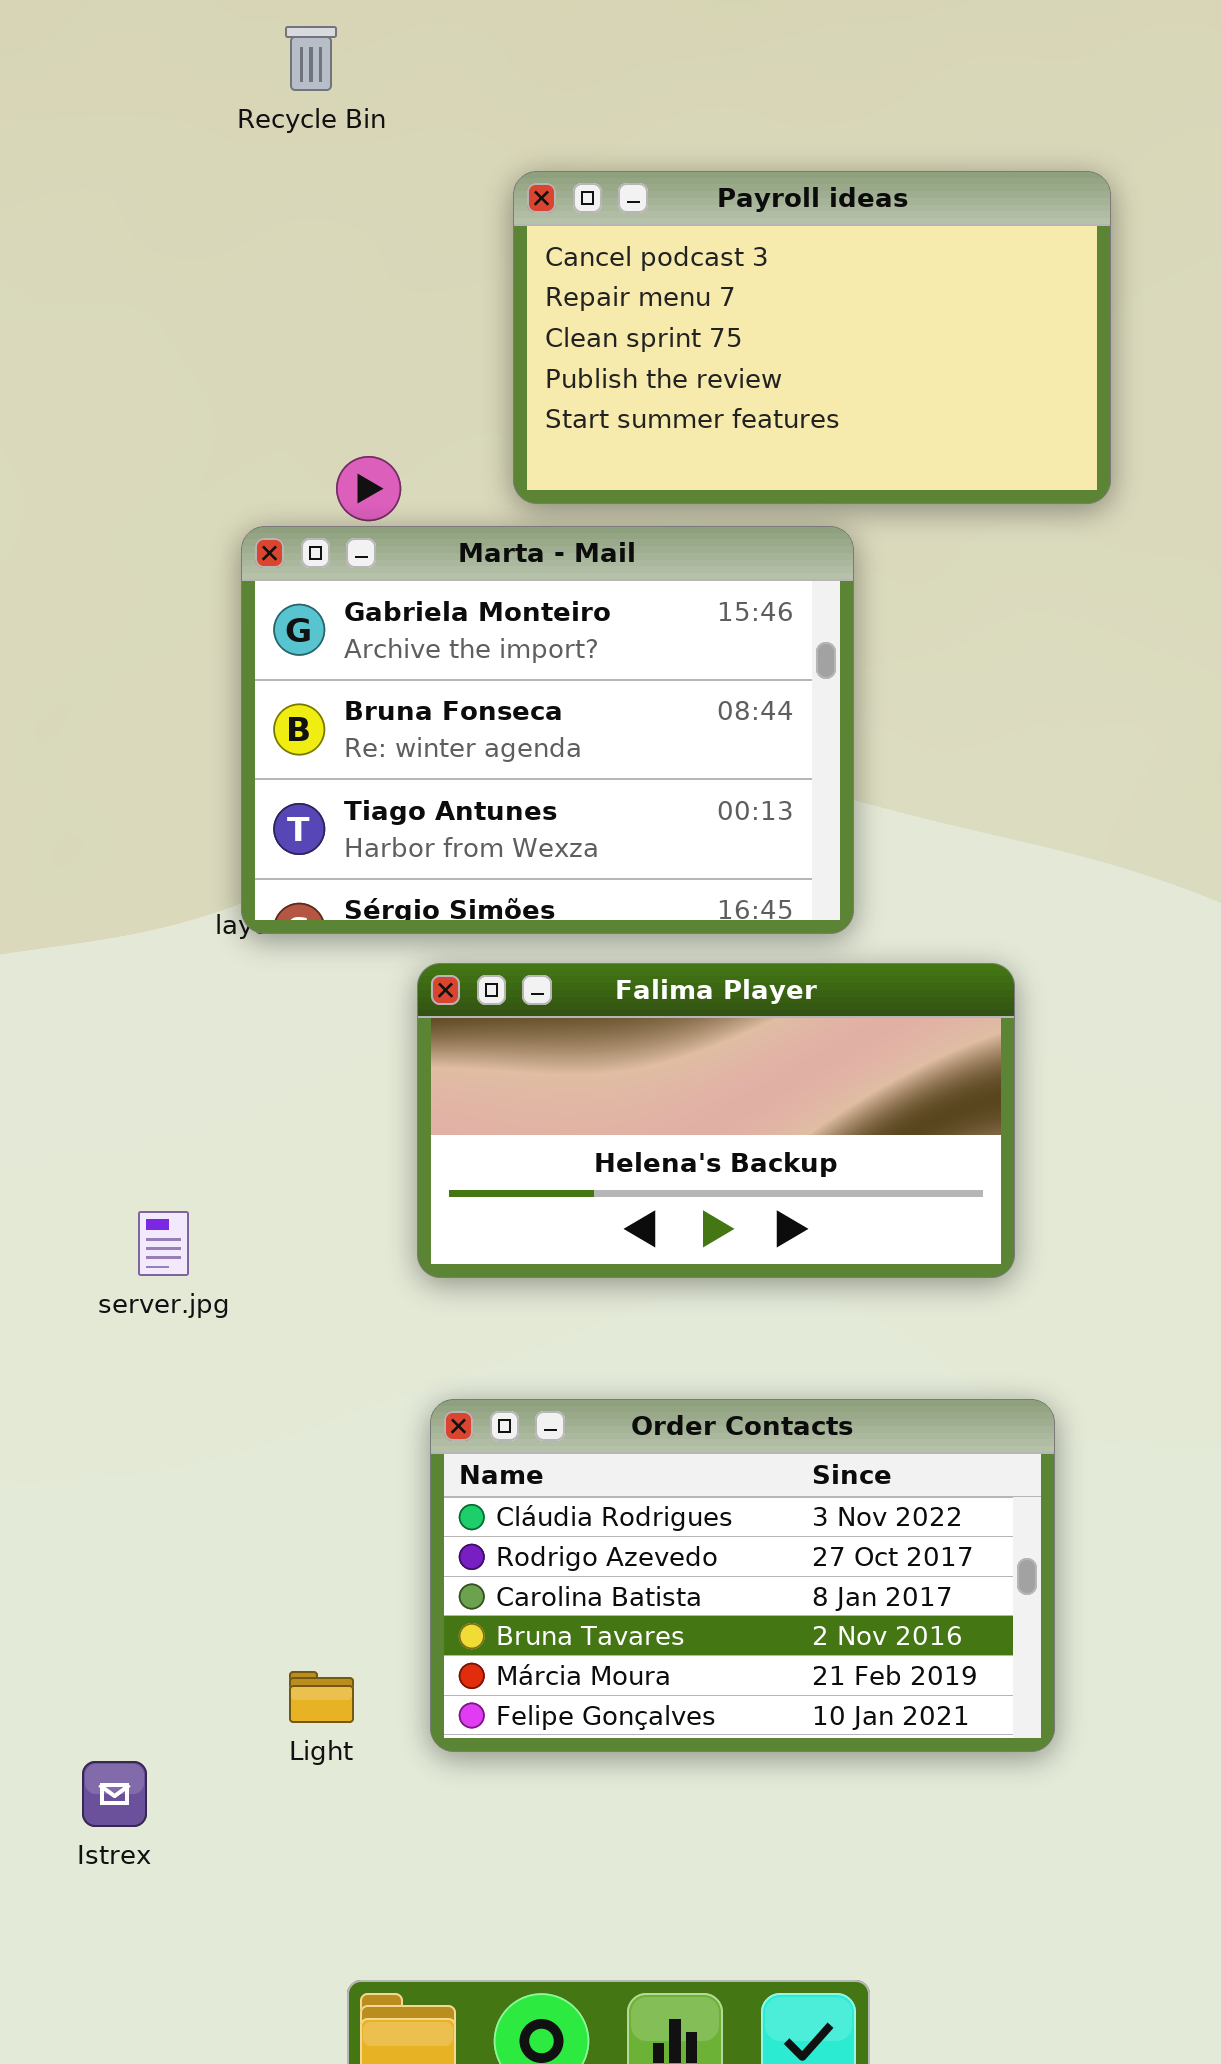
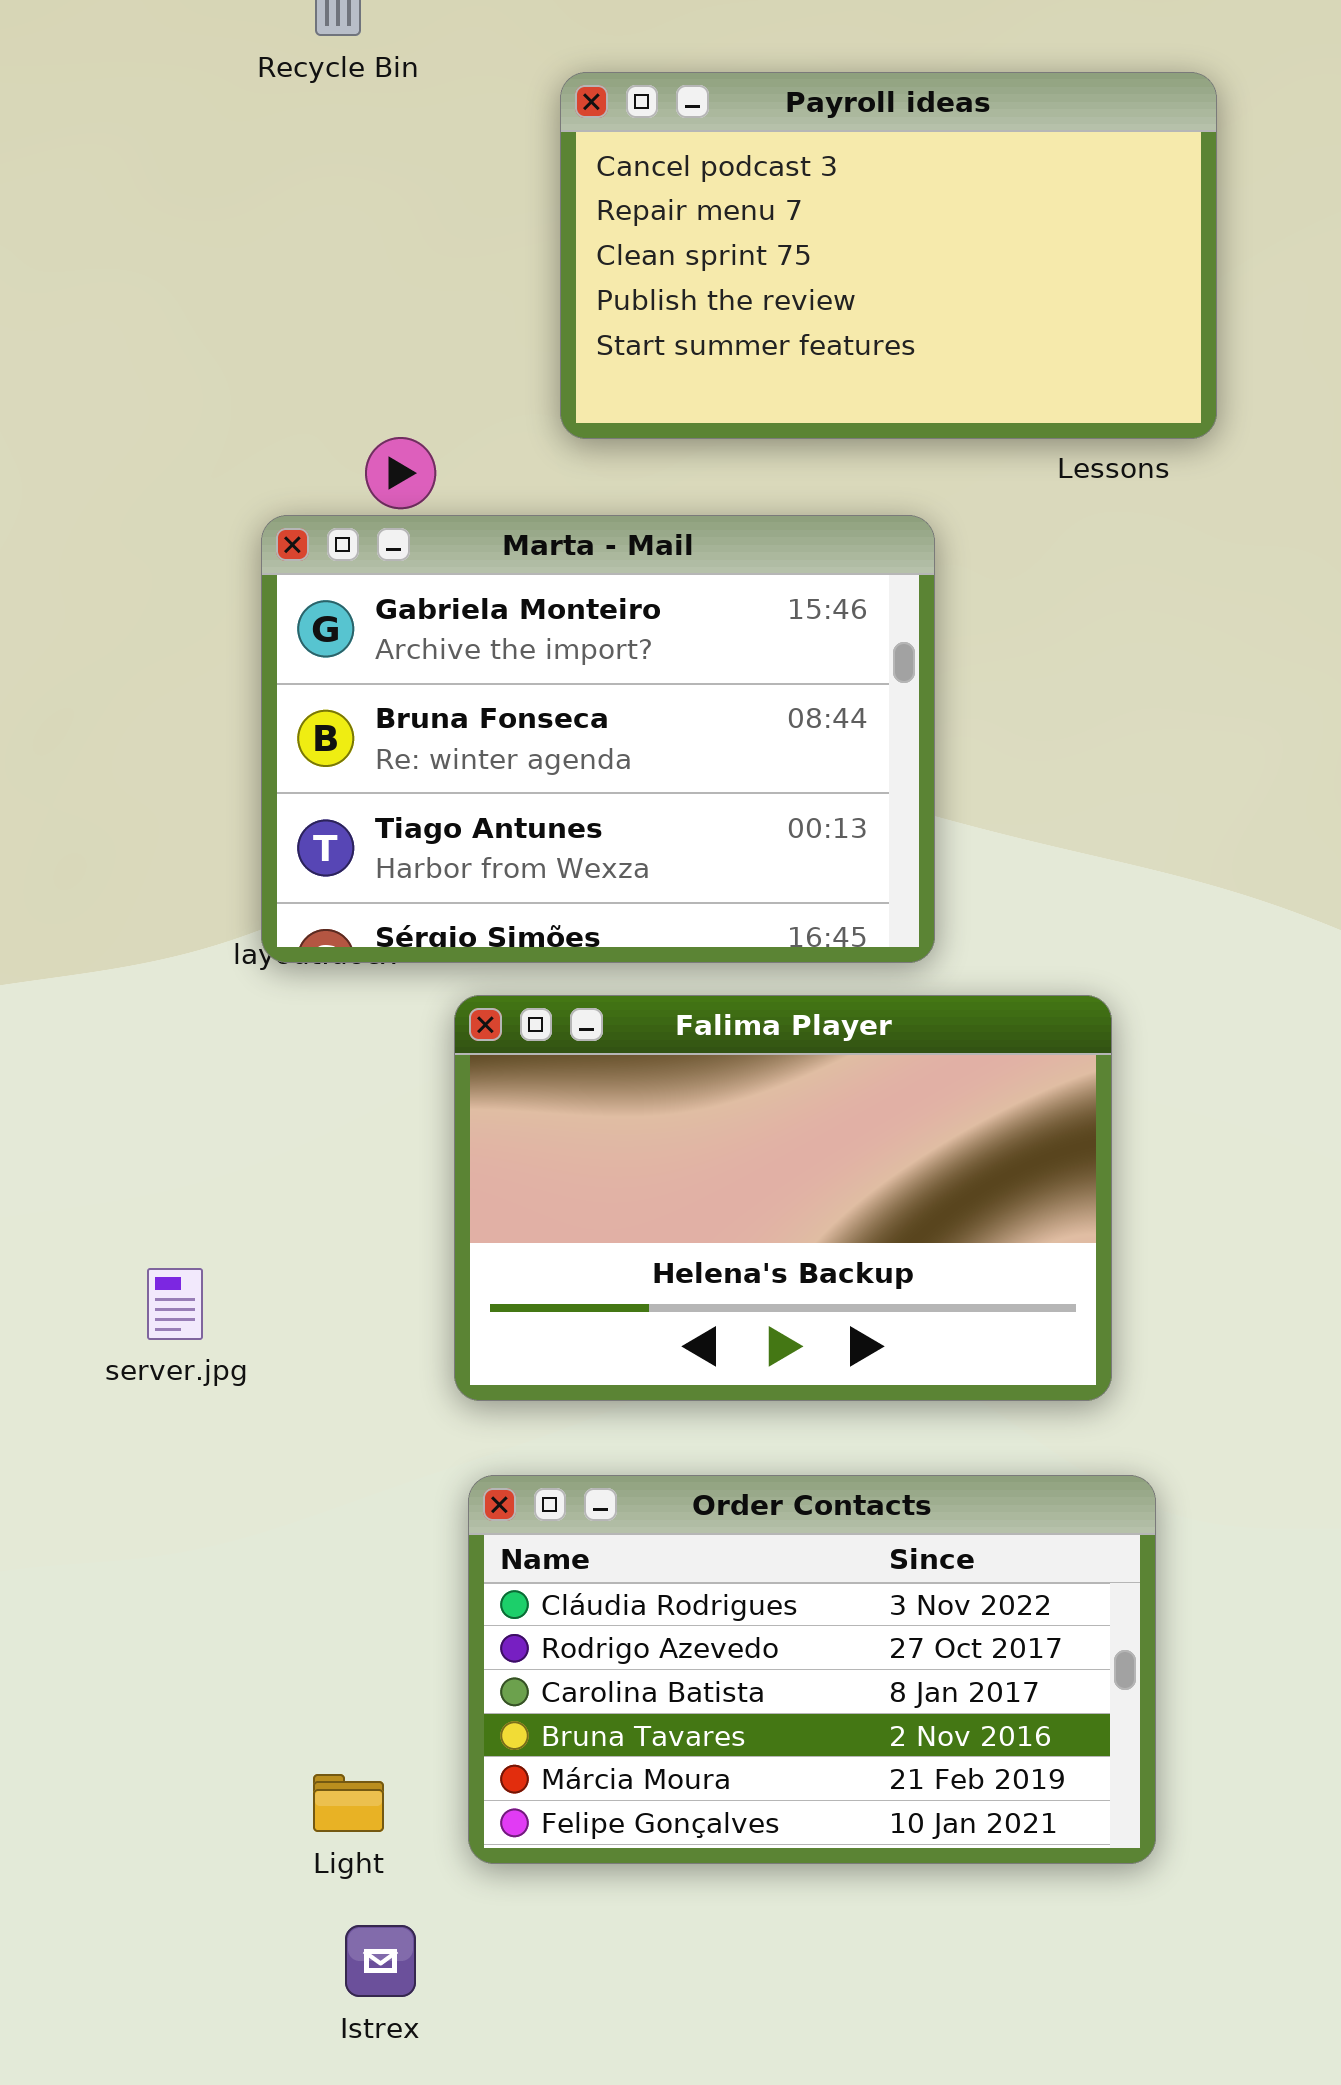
Payroll ideas: [513,171,1111,504] -> [560,72,1217,439], moved
Falima Player: [417,963,1015,1278] -> [454,995,1112,1401], resized
Istrex: [82,1761,147,1827] -> [345,1925,416,1997], moved

